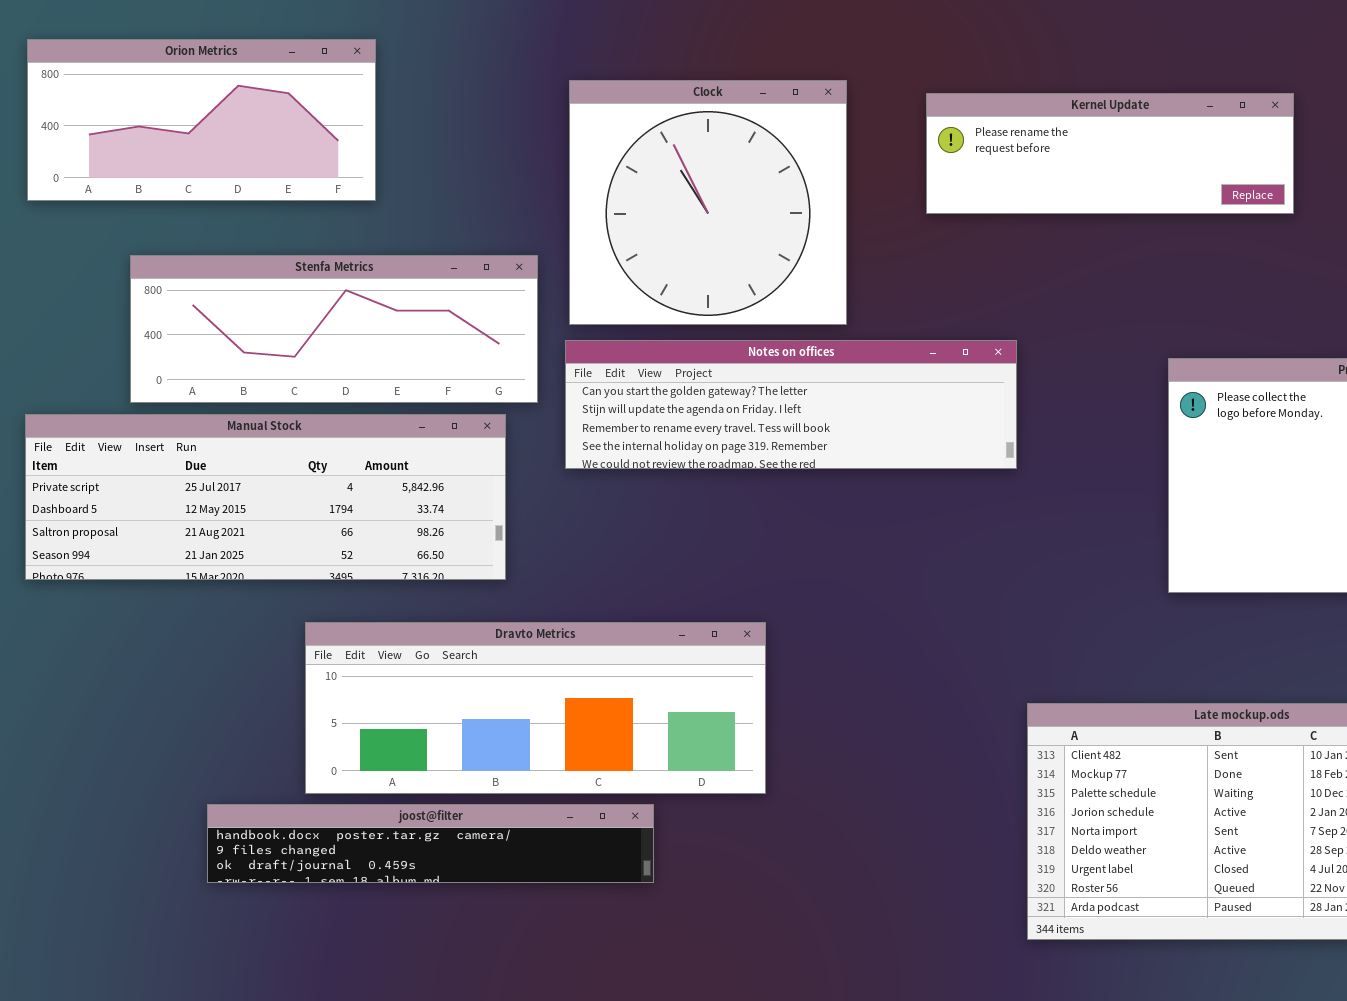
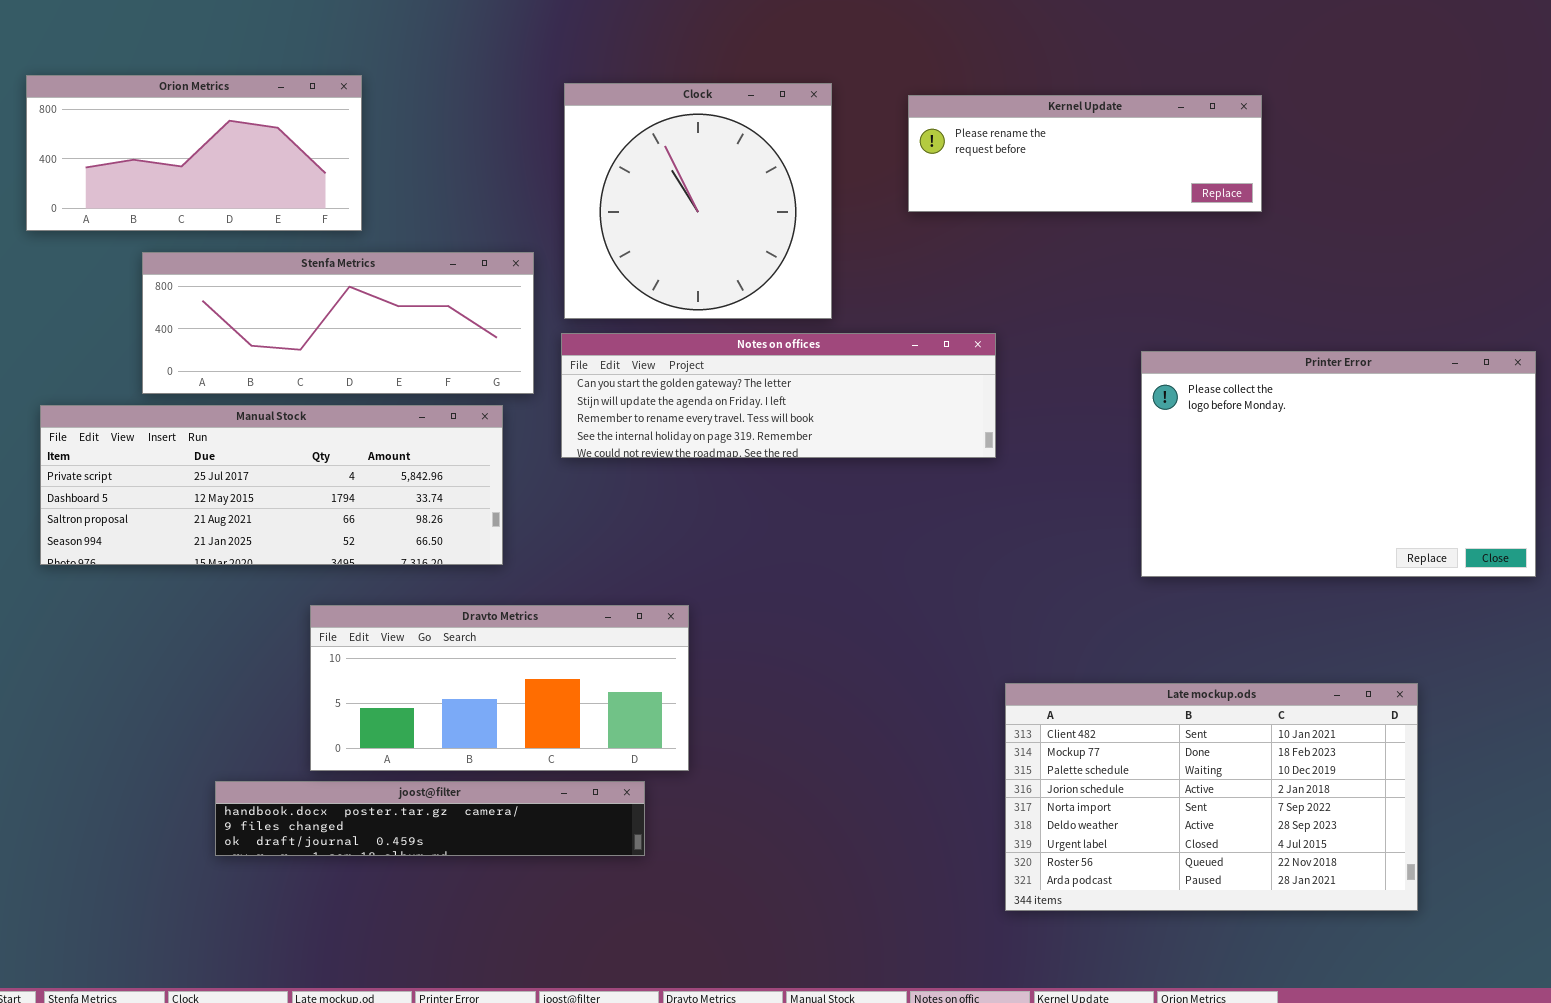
Orion Metrics: [27,39,376,201] -> [26,75,362,231], moved
Dravto Metrics: [305,622,766,794] -> [310,605,689,771], resized

